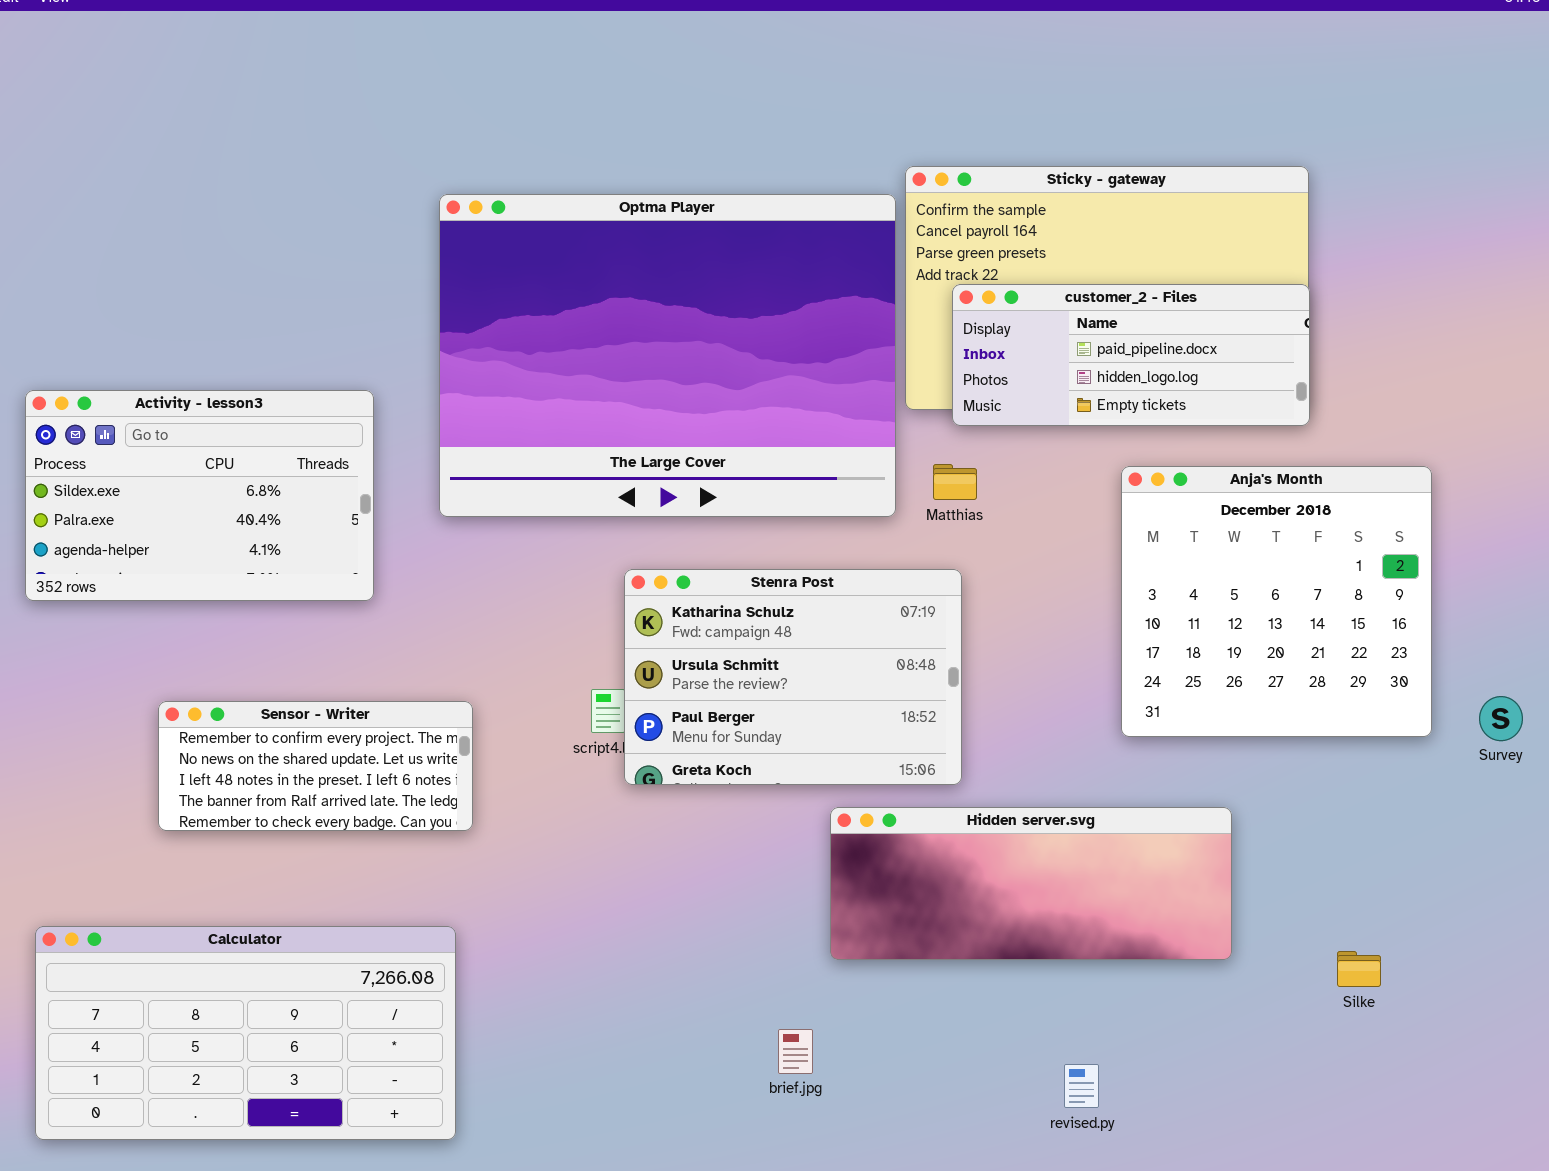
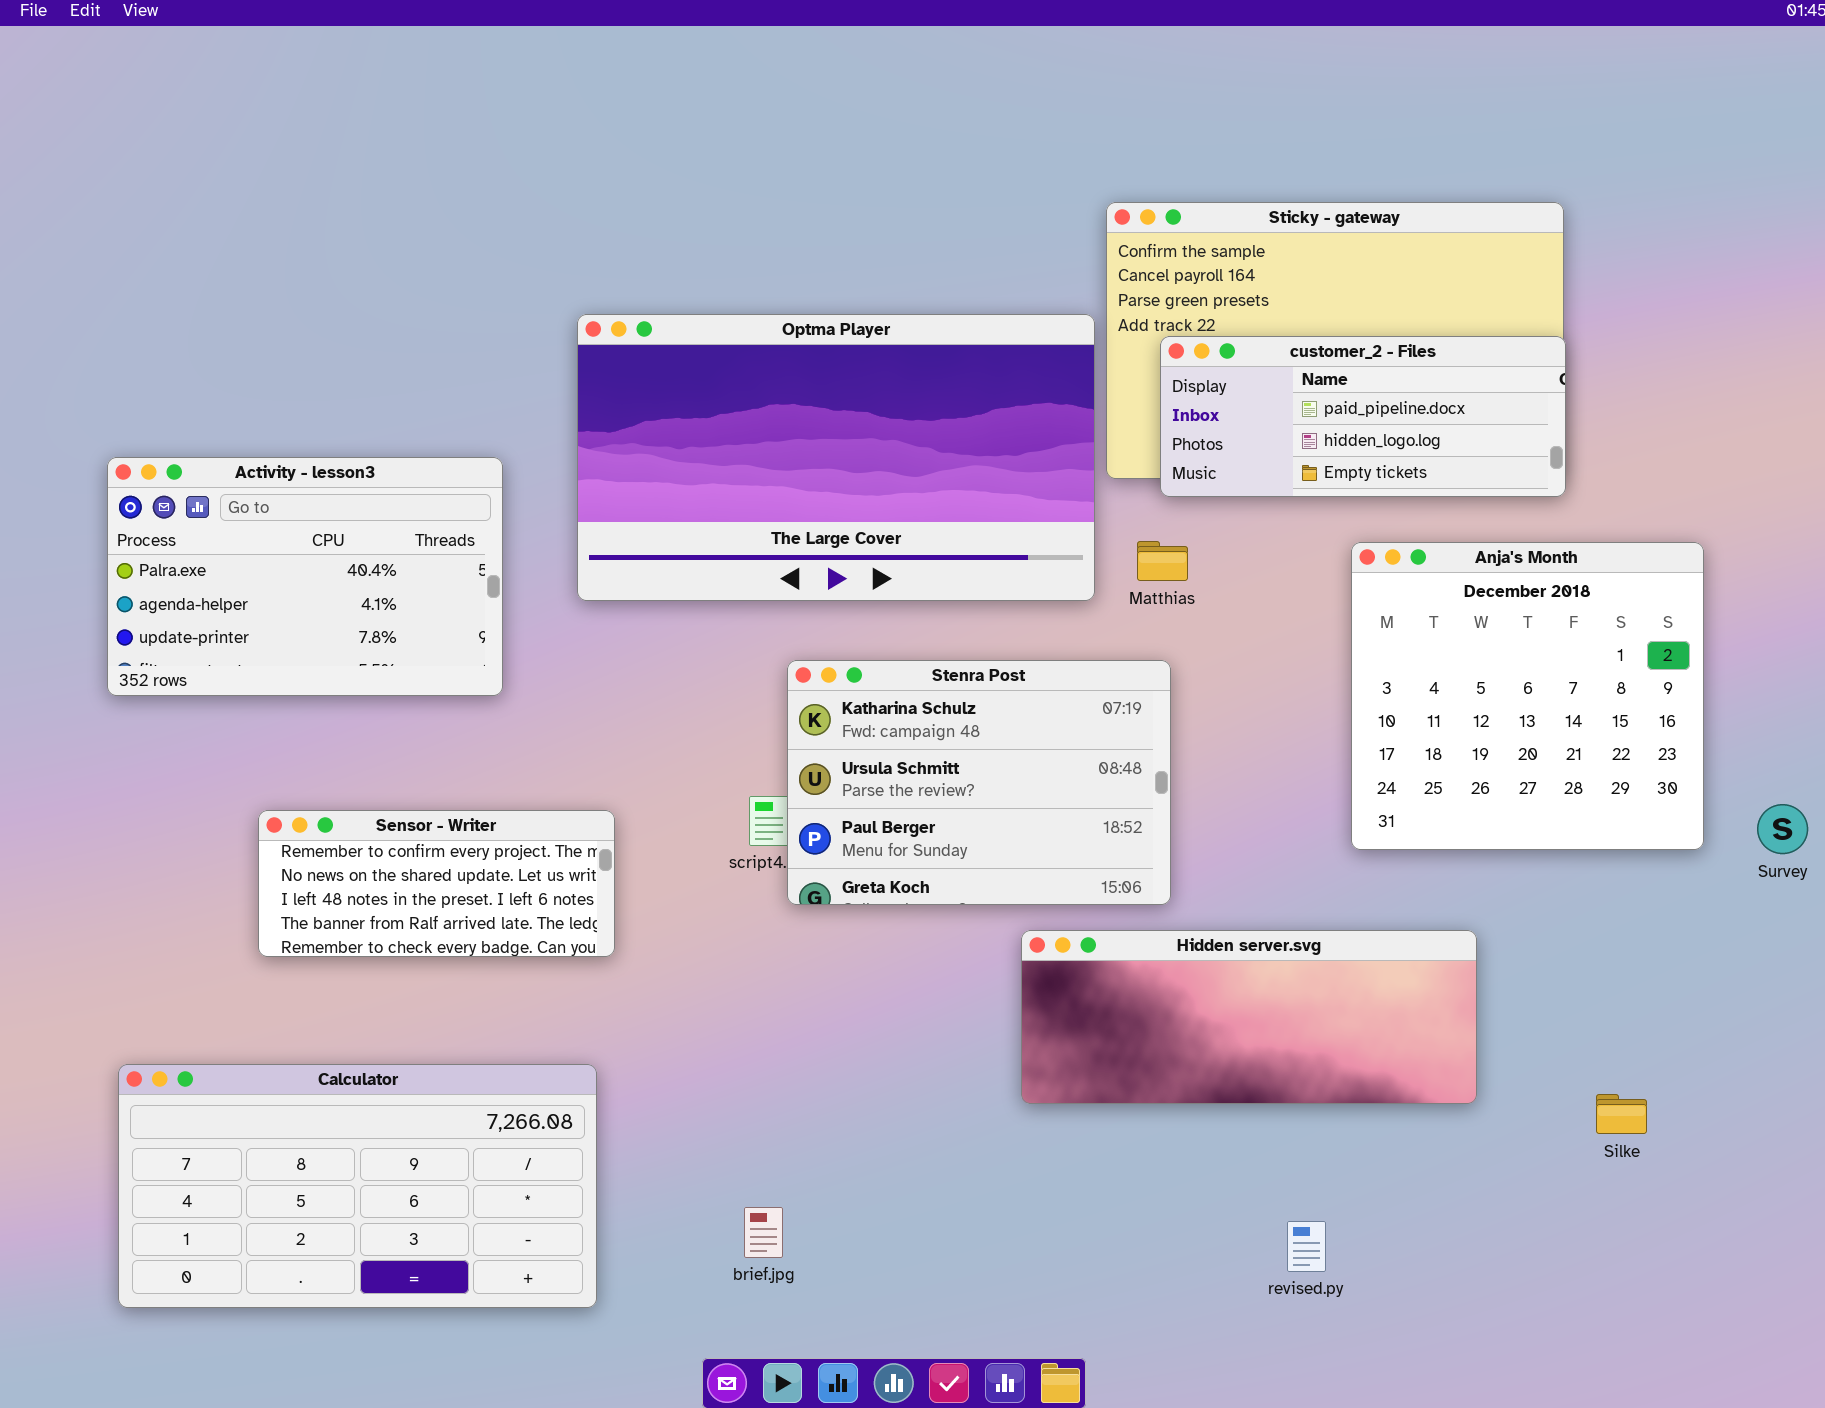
Optma Player: [439,194,896,517] -> [577,314,1095,601], resized
Activity - lesson3: [25,390,374,601] -> [107,457,503,696], scrolled down 1 row
brief.jpg: [778,1029,813,1074] -> [744,1207,783,1258], moved

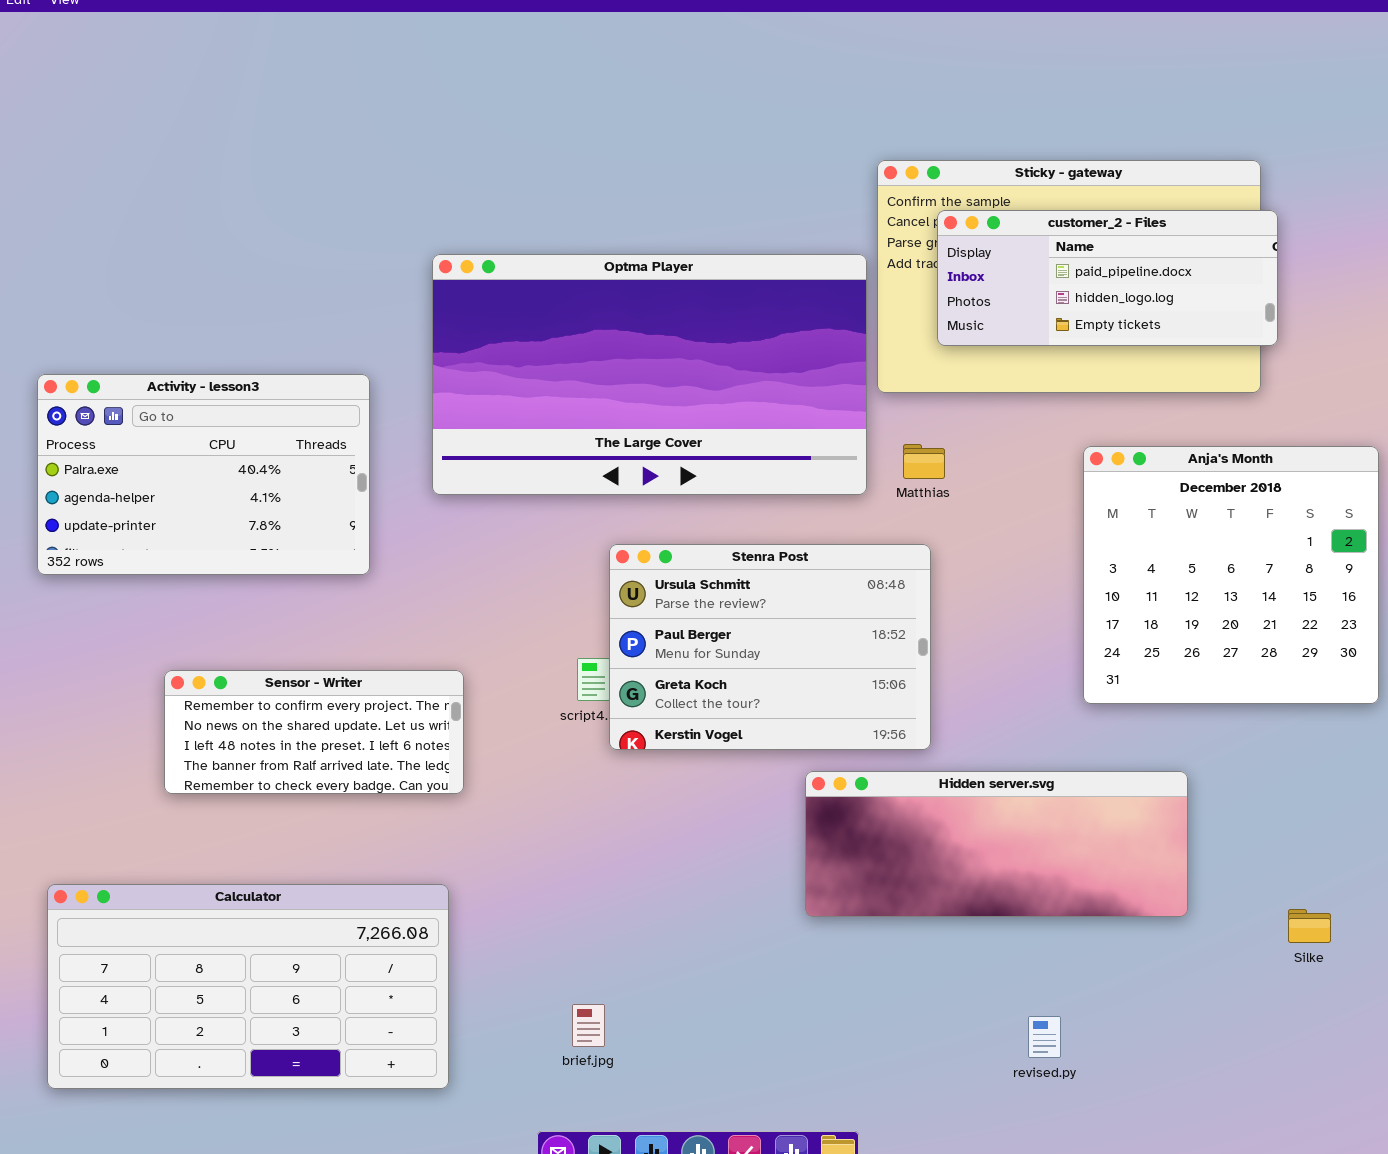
customer_2 - Files: [1160,336,1566,497] -> [937,210,1278,346], moved
Stenra Post: [787,660,1171,905] -> [609,544,931,750], scrolled down 1 row

